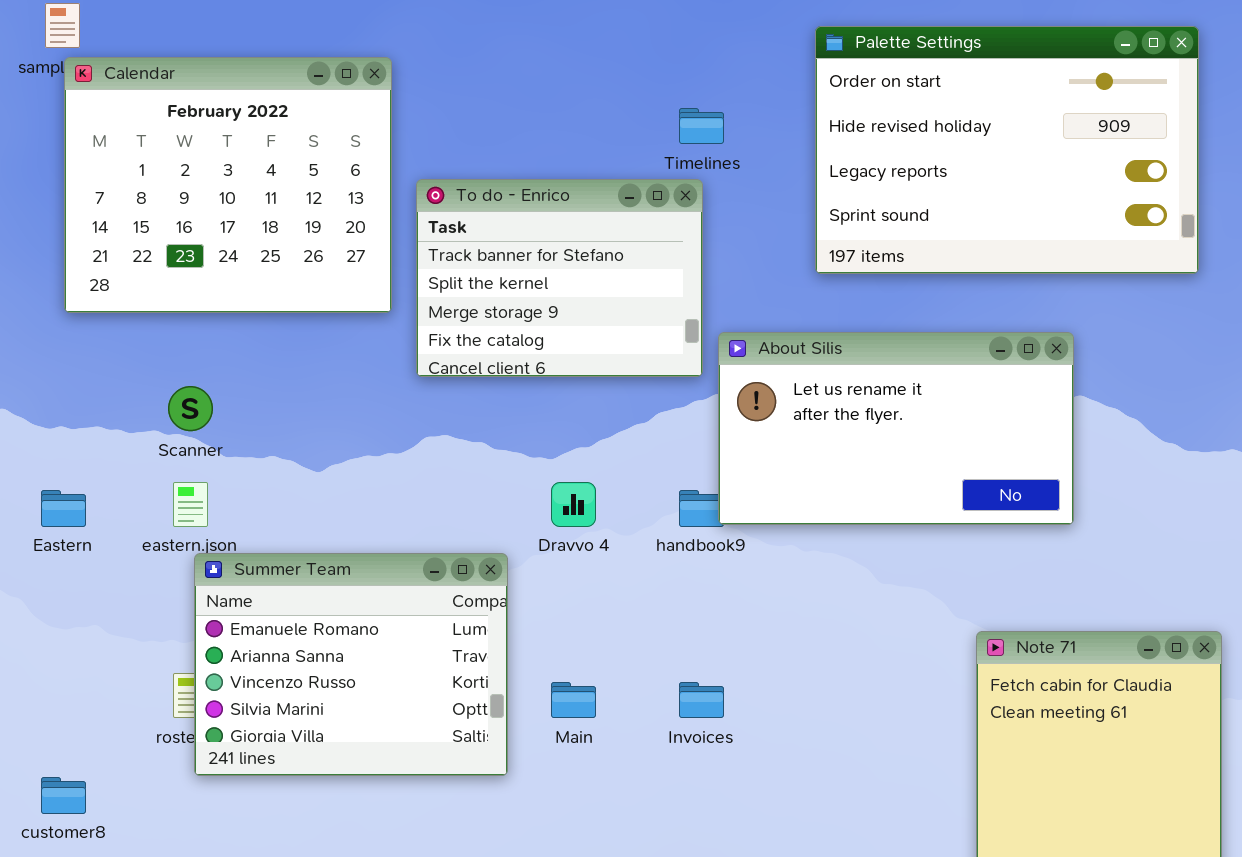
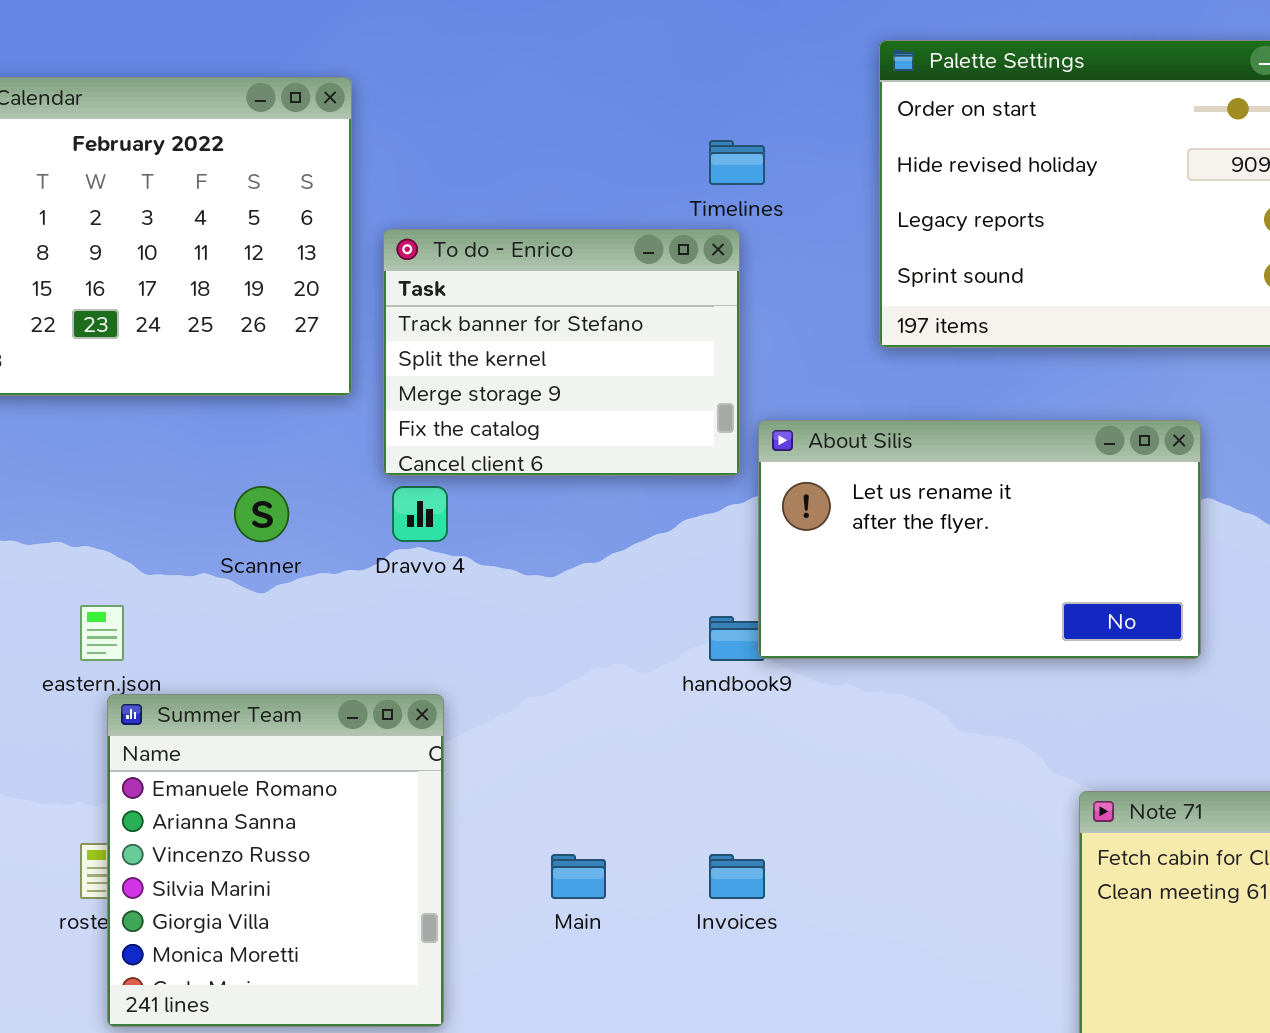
Scanner: [168,386,213,431] -> [234,486,289,542], moved
Dravvo 4: [551,482,596,527] -> [392,486,448,542], moved
Summer Team: [194,553,508,776] -> [107,694,444,1027], resized

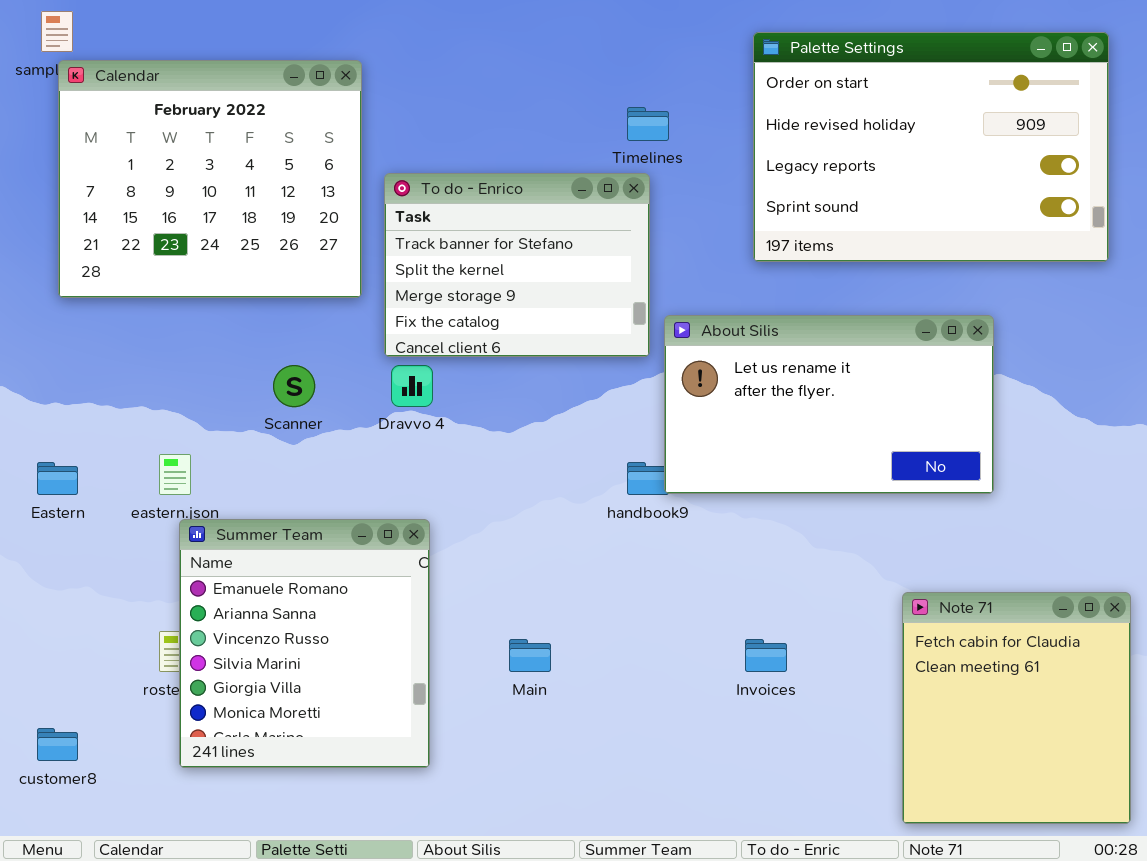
Invoices: [709,854,765,899] -> [745,639,787,672], moved

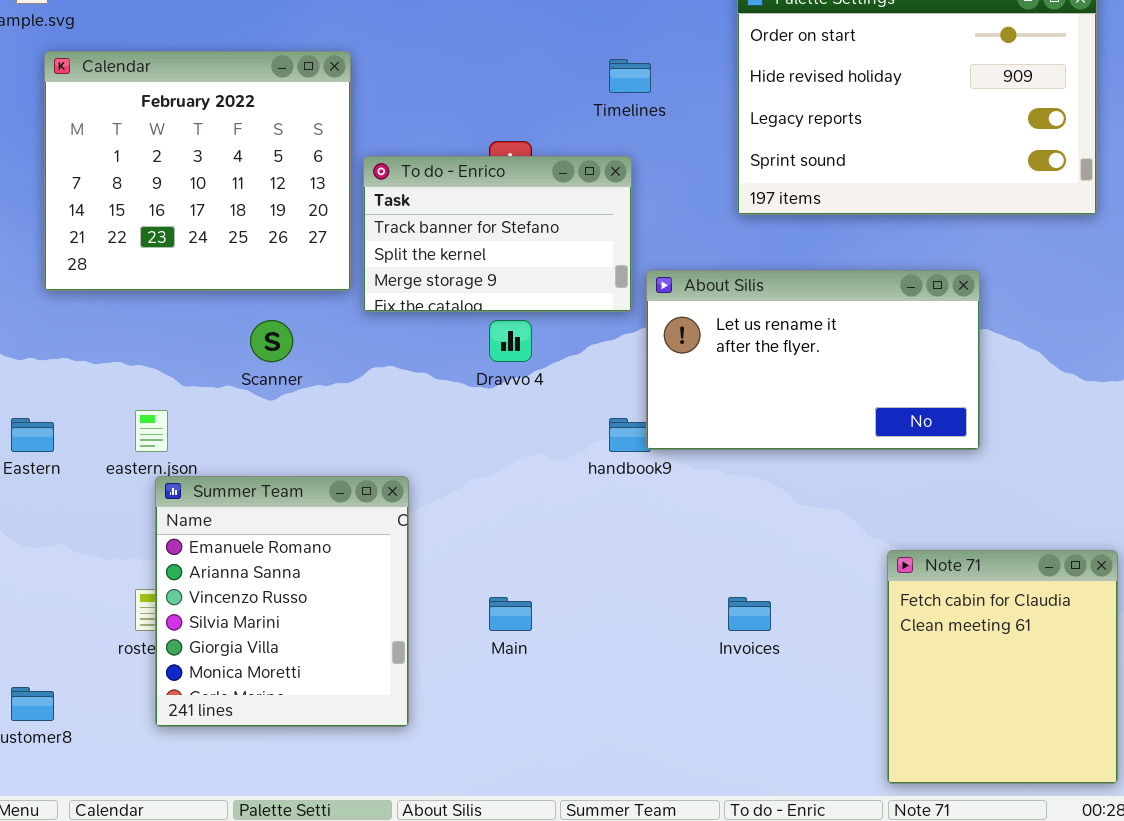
Calendar: [58,60,362,298] -> [44,51,351,291], moved
To do - Enrico: [384,173,650,357] -> [363,156,632,312], resized
Dravvo 4: [391,365,433,407] -> [489,320,532,362], moved

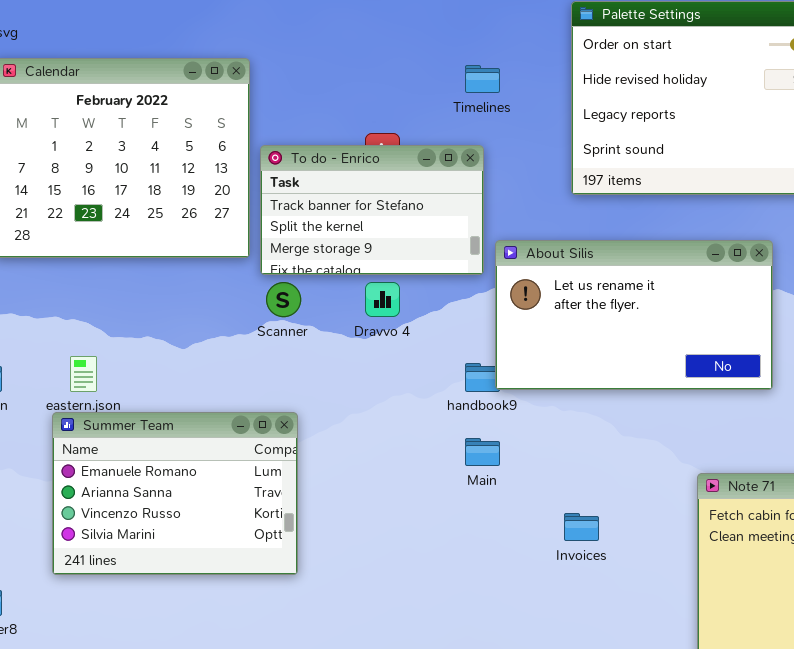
Scanner: [250,320,293,362] -> [266,282,301,317], moved
Summer Team: [155,476,409,727] -> [52,412,298,575], resized
Main: [489,597,532,631] -> [465,438,500,466], moved

